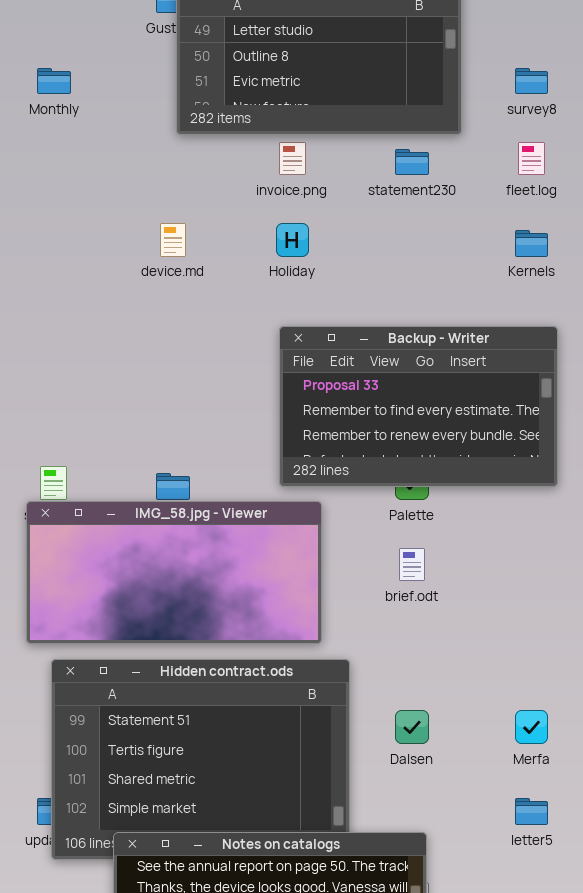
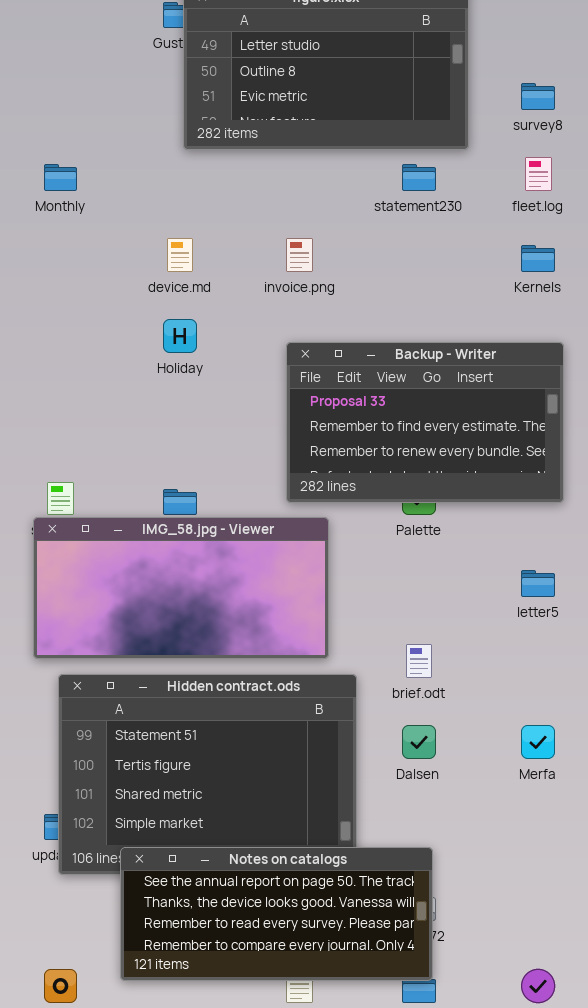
Monthly: [37,68,71,94] -> [44,164,77,191], moved
invoice.png: [279,142,306,175] -> [286,238,313,272], moved
Holiday: [276,223,309,257] -> [163,319,197,353], moved
brief.odt: [399,548,425,581] -> [406,644,432,678], moved
letter5: [515,798,548,825] -> [521,570,555,597], moved

